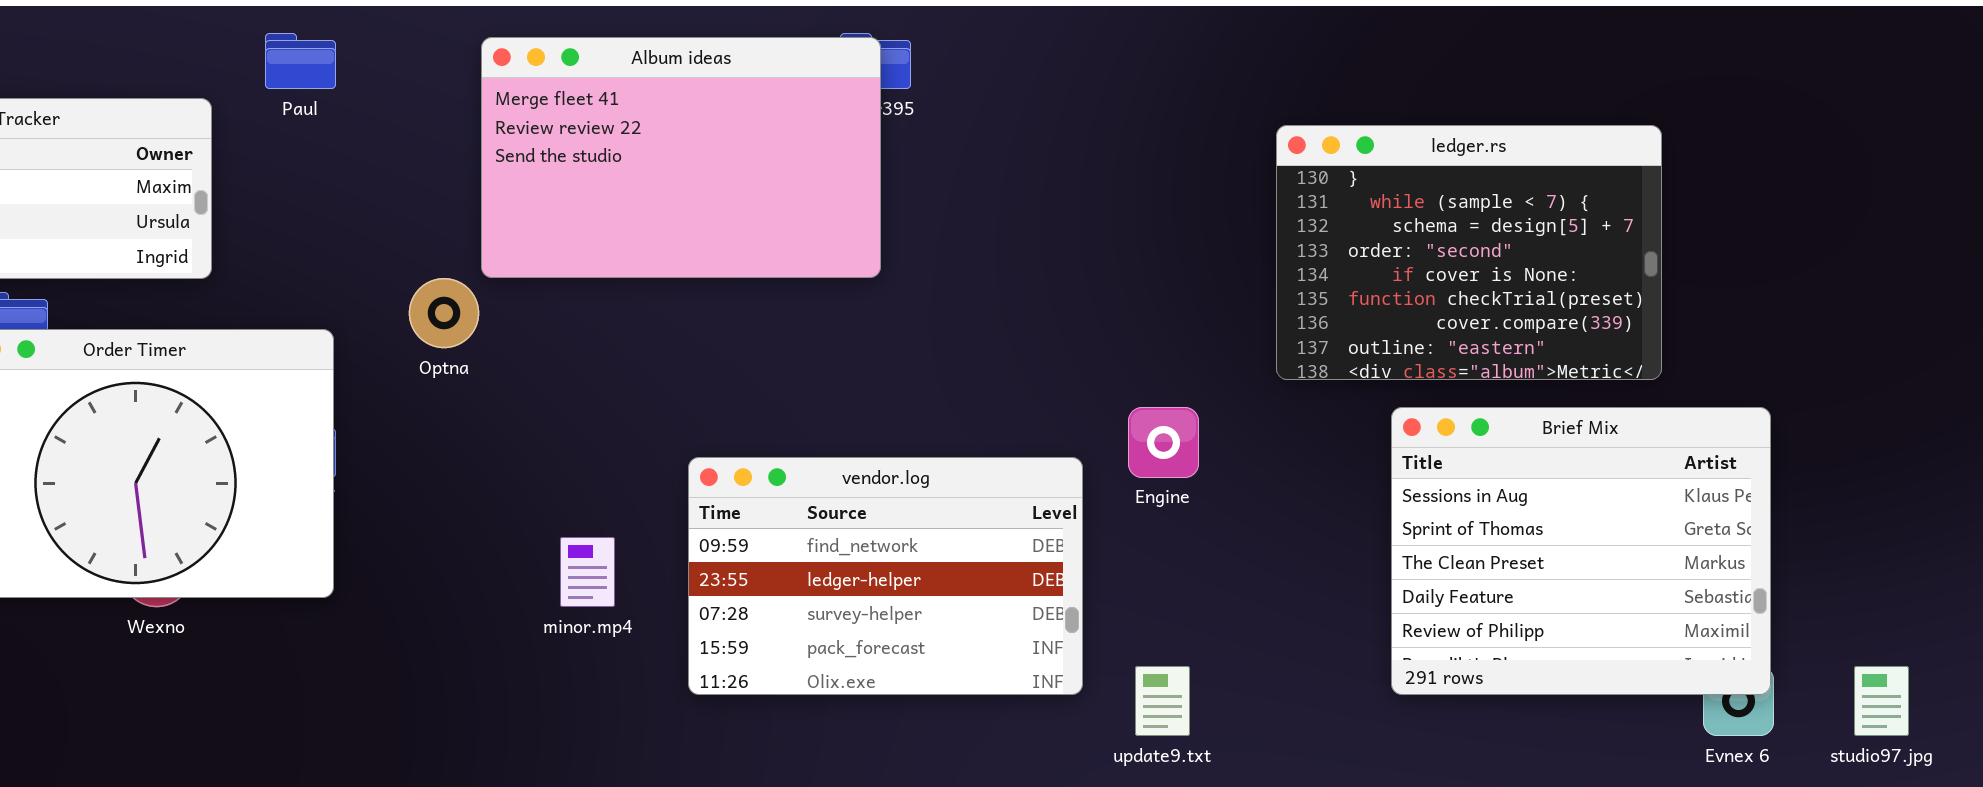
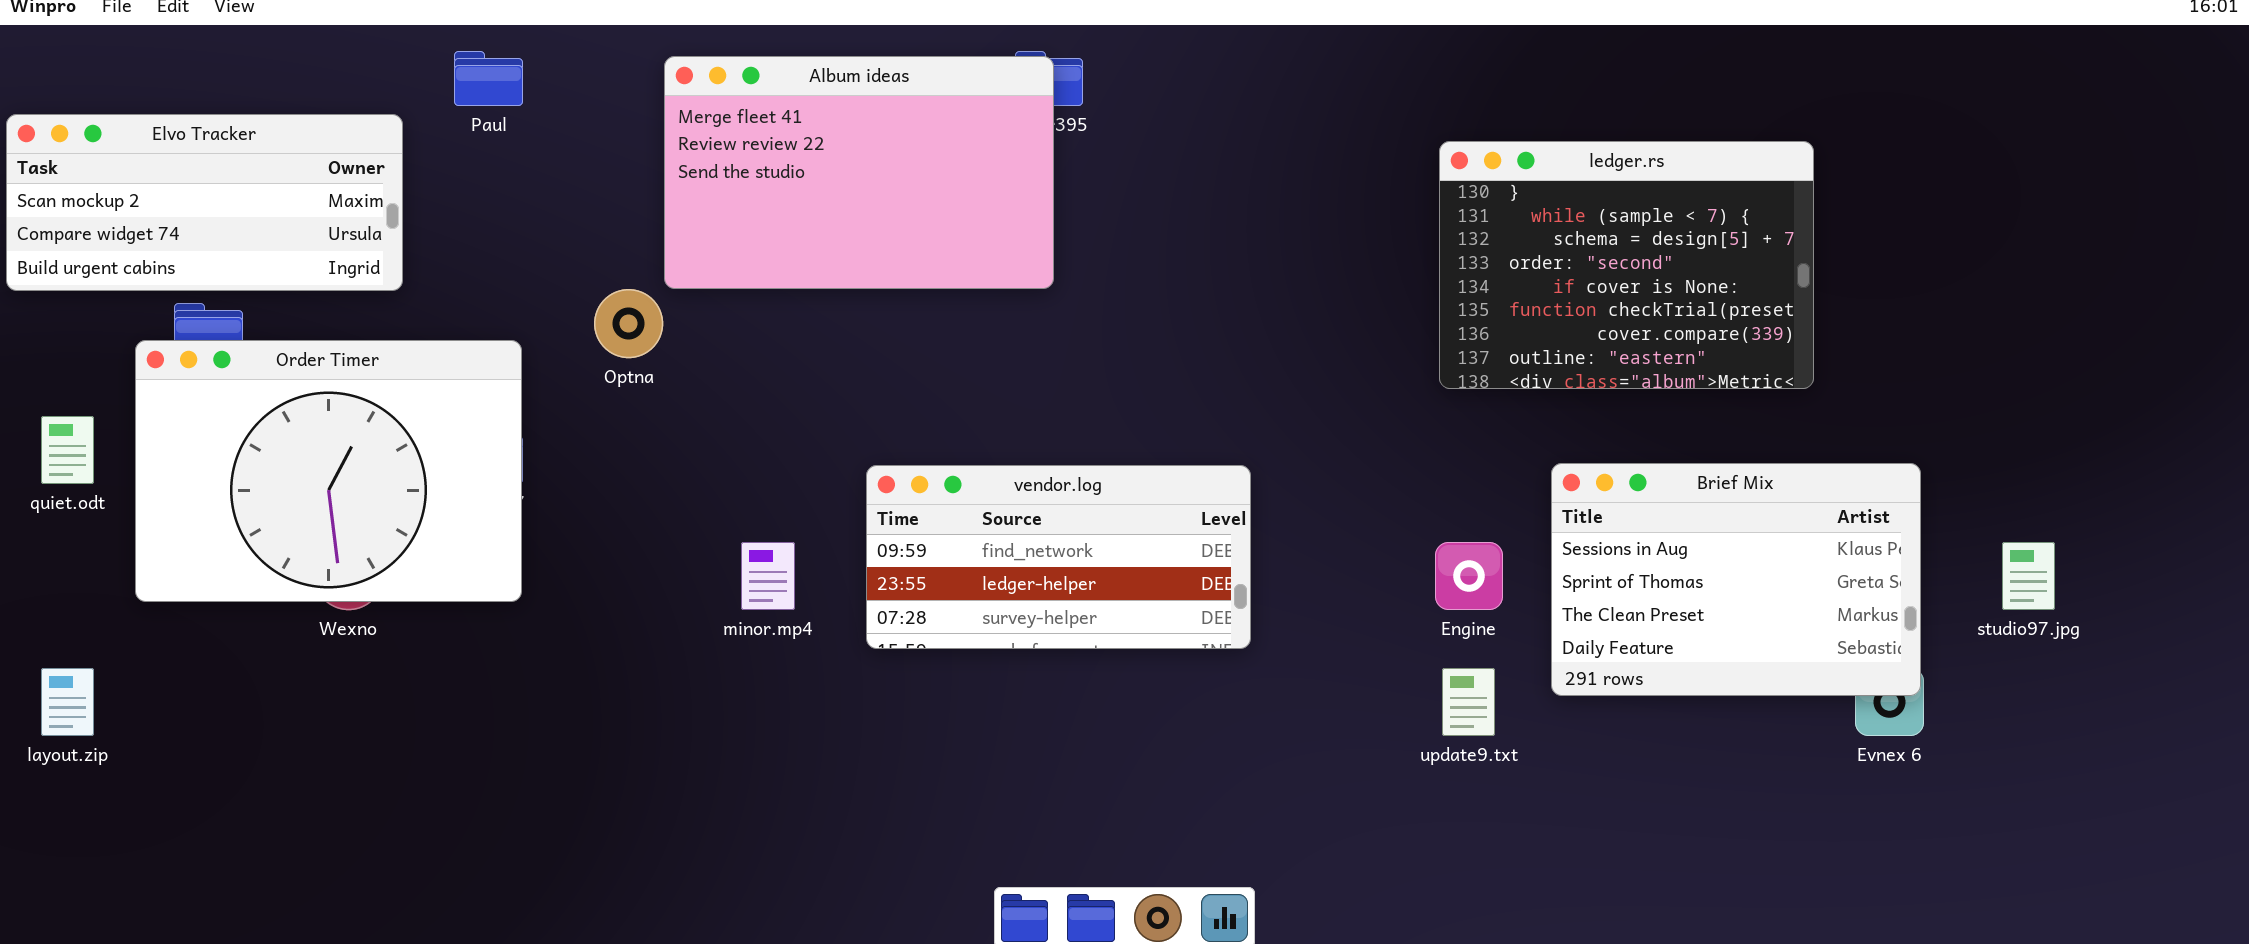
Engine: [1128,407,1199,478] -> [1435,542,1503,610], moved
Brief Mix: [1391,407,1771,695] -> [1551,463,1921,696], resized
vendor.log: [688,457,1083,695] -> [866,465,1251,649], resized
update9.txt: [1135,666,1190,736] -> [1442,668,1495,736], moved
studio97.jpg: [1854,666,1909,736] -> [2002,542,2055,610], moved

